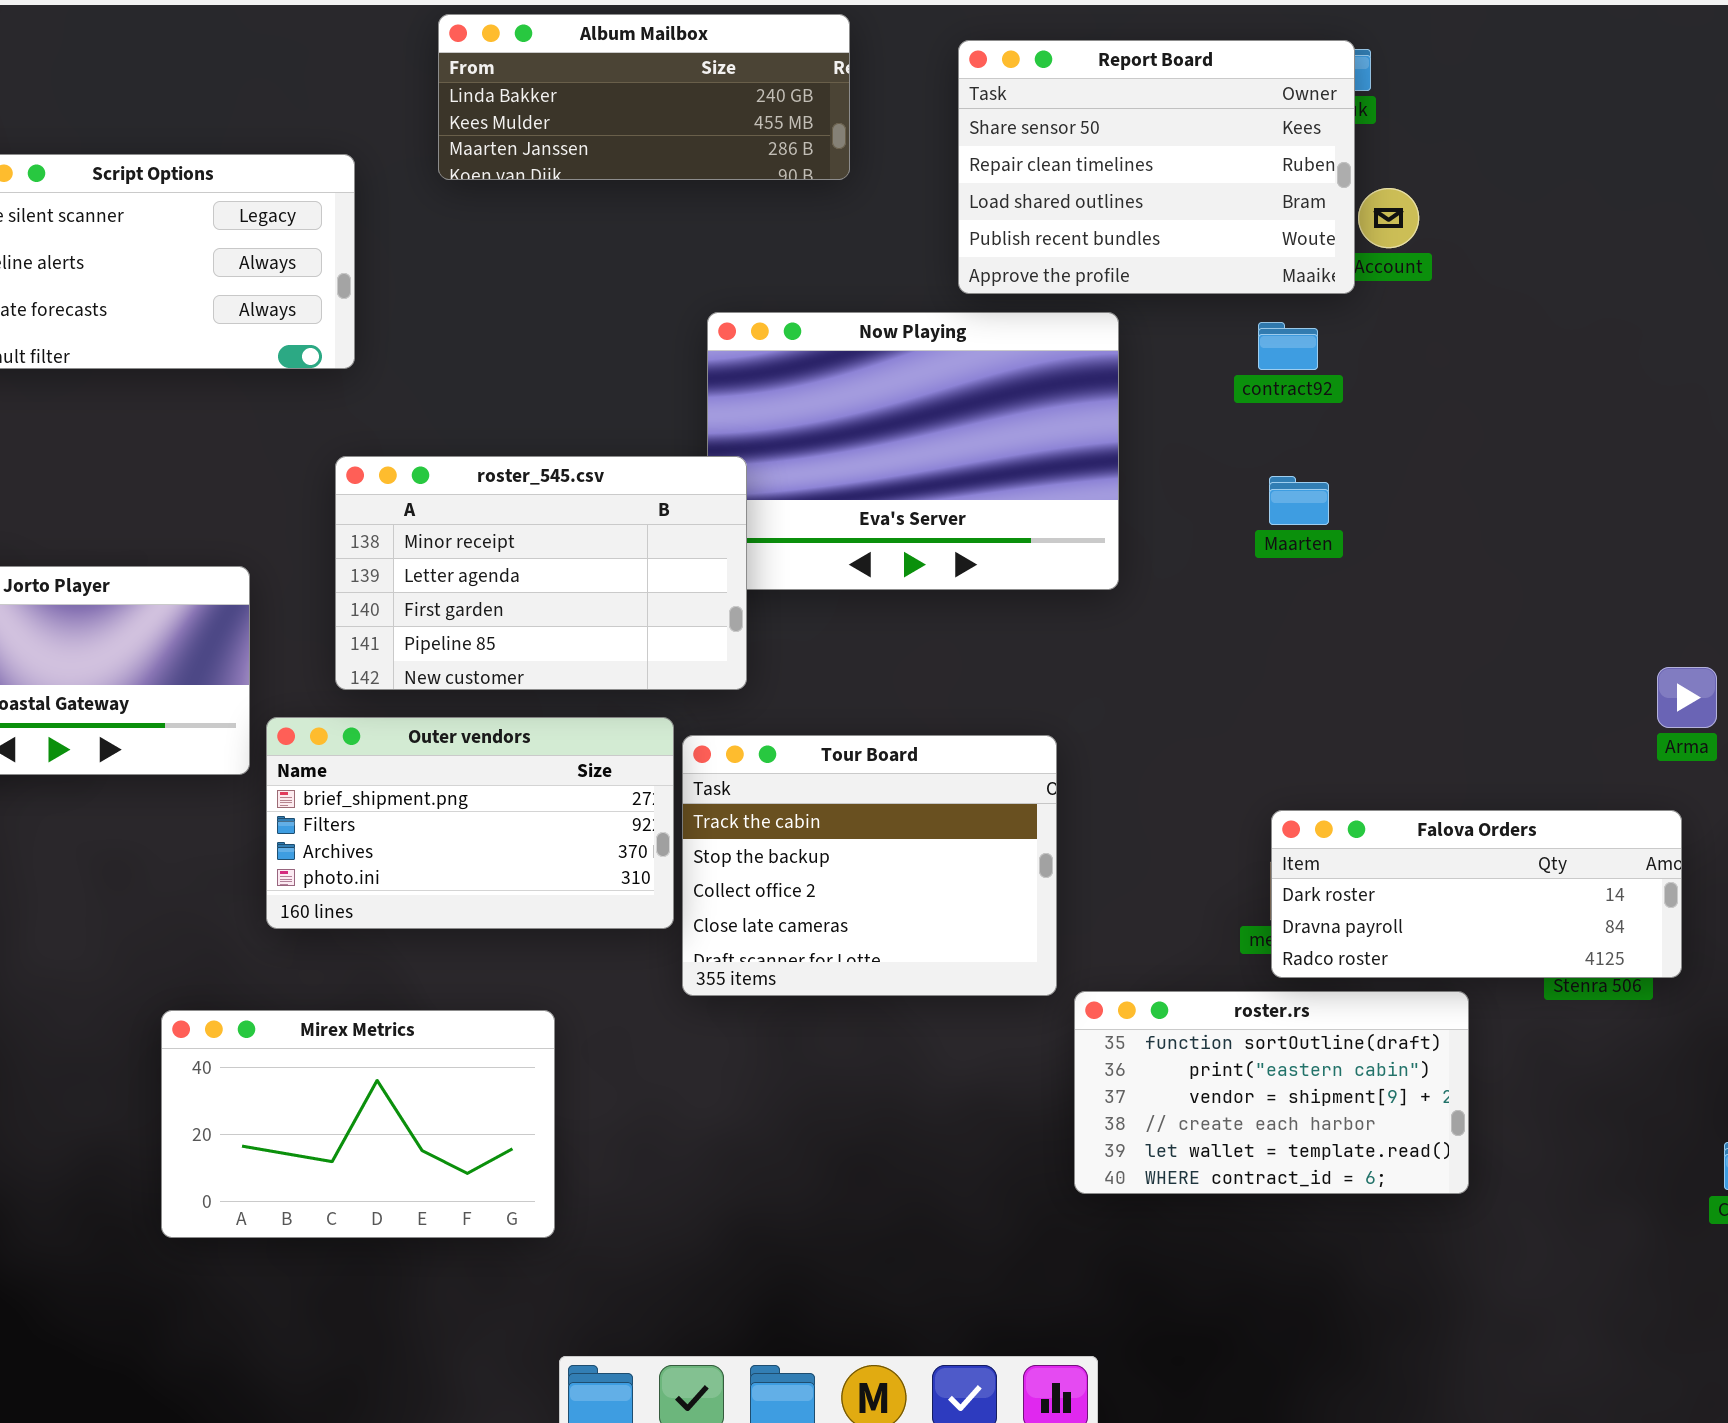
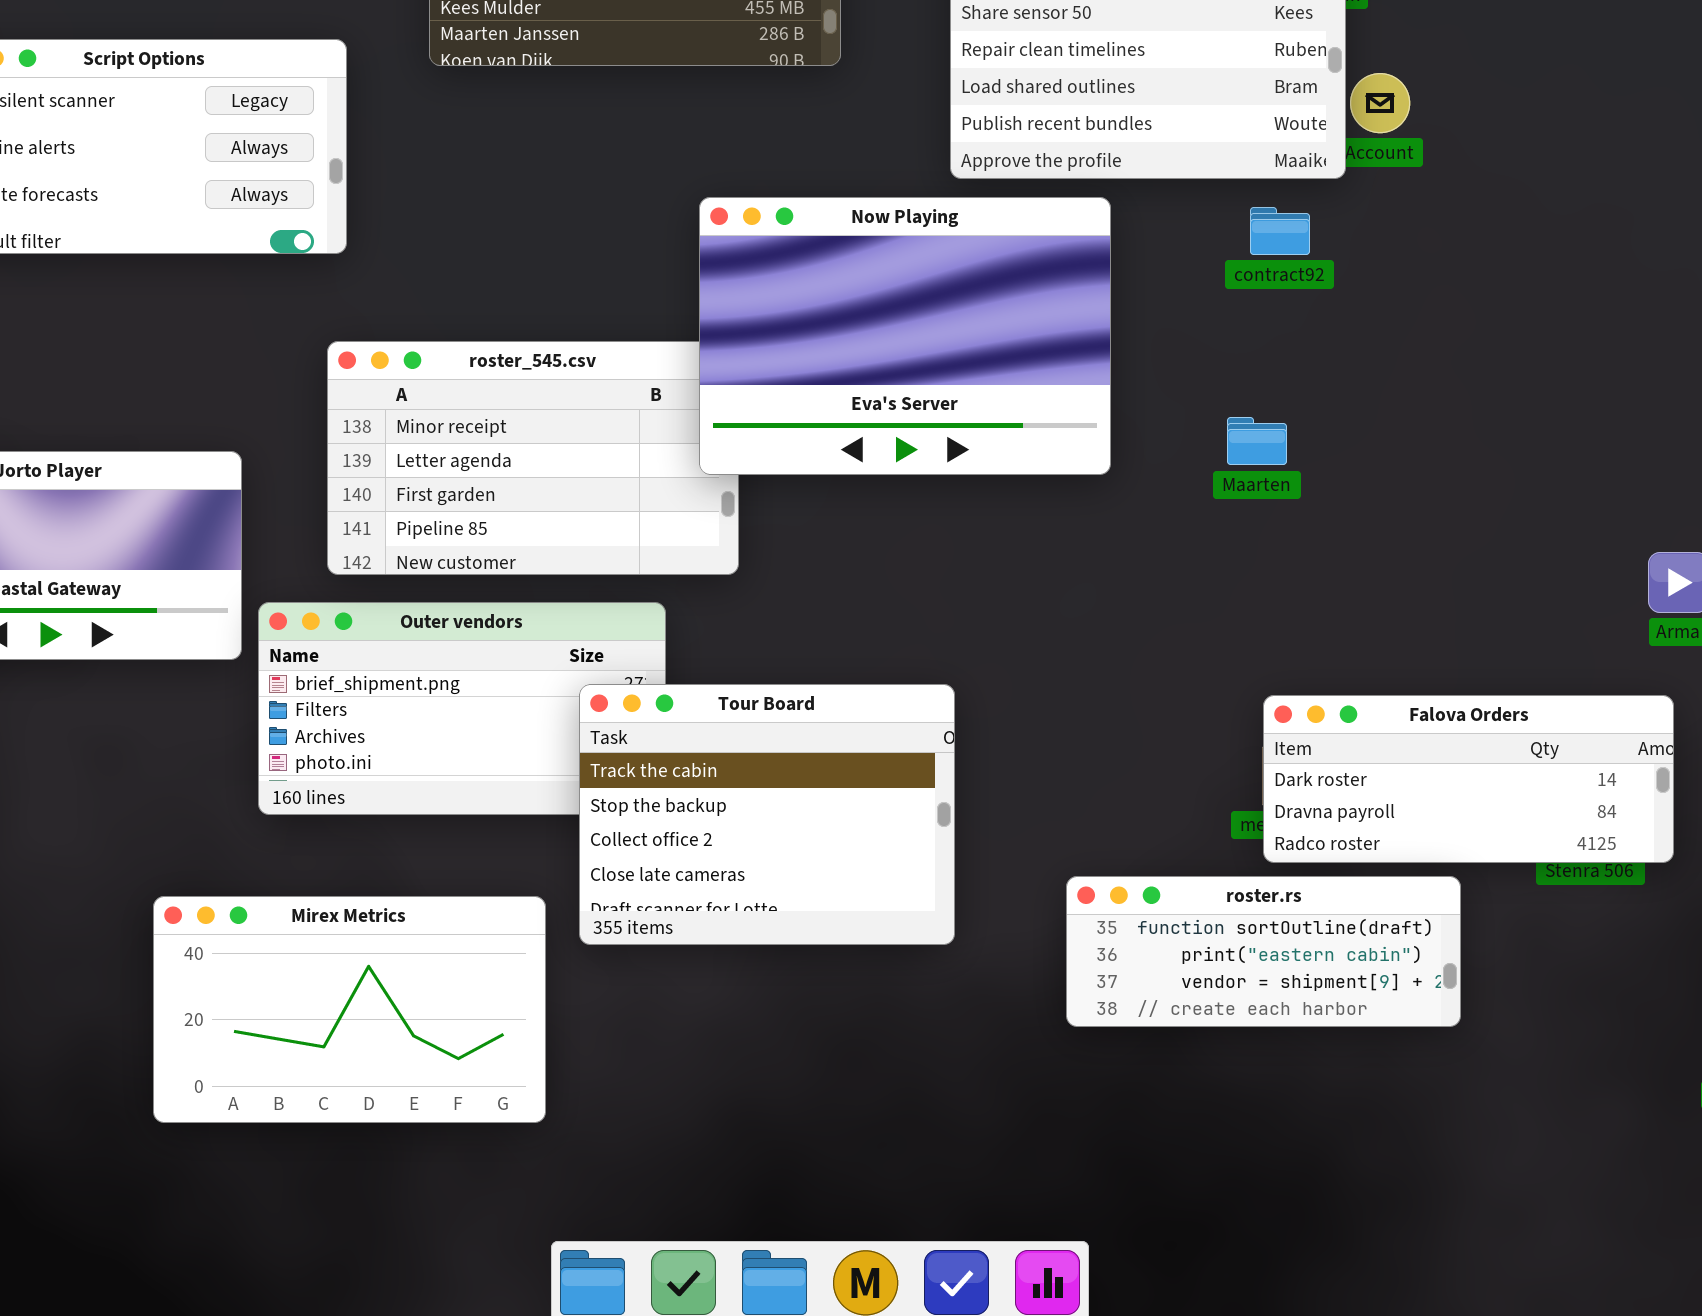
Now Playing: [707,312,1119,590] -> [699,197,1111,475], raised
Maarten: [1269,476,1329,525] -> [1227,417,1287,465], moved
Tour Board: [682,735,1057,996] -> [579,684,955,945], moved
roster.rs: [1074,991,1469,1194] -> [1066,876,1461,1027], resized

